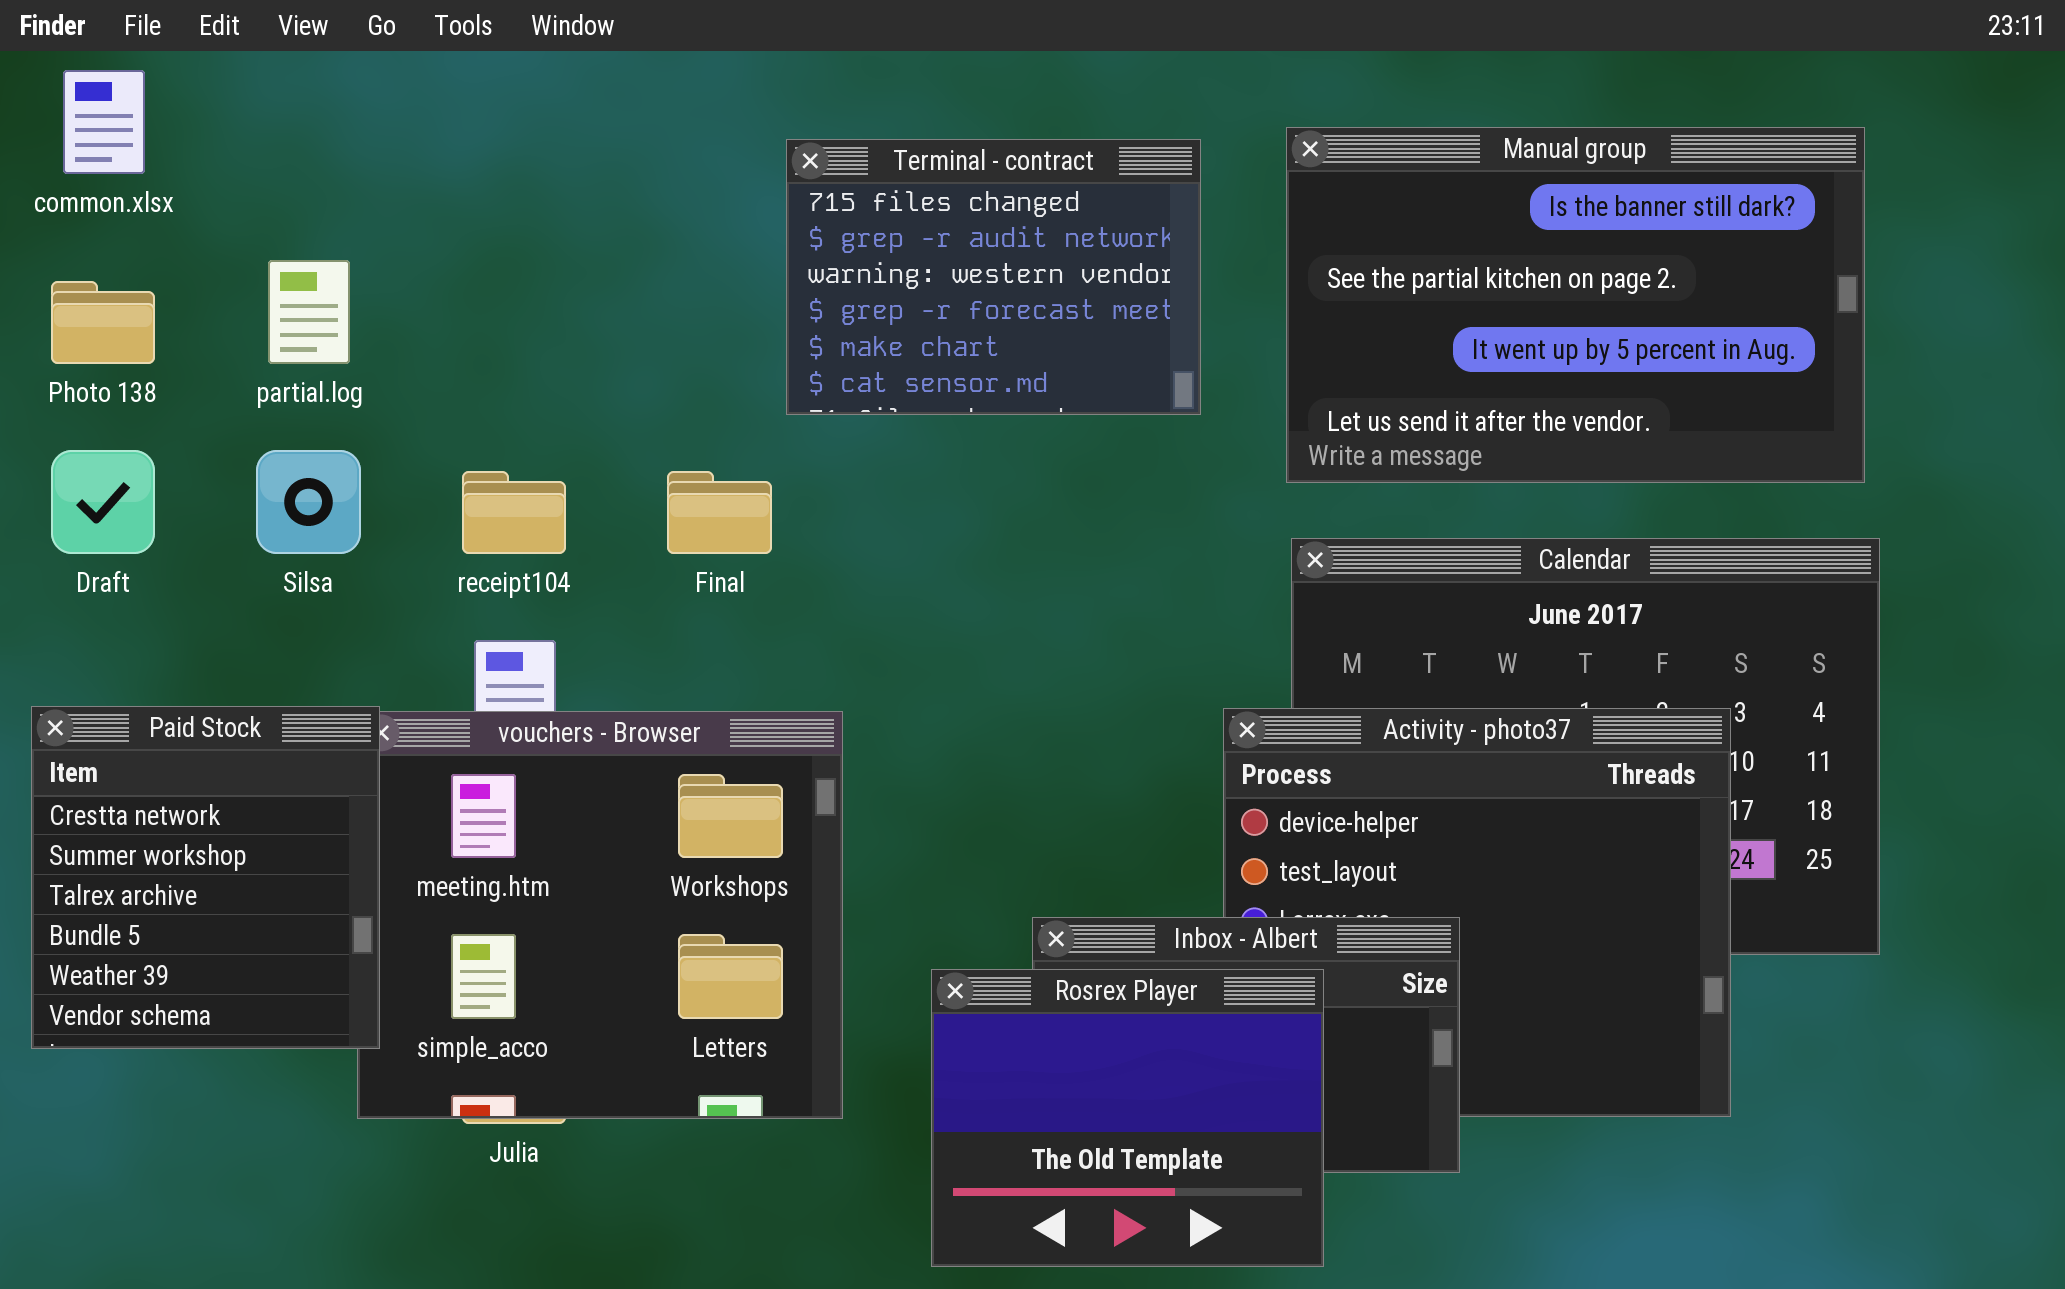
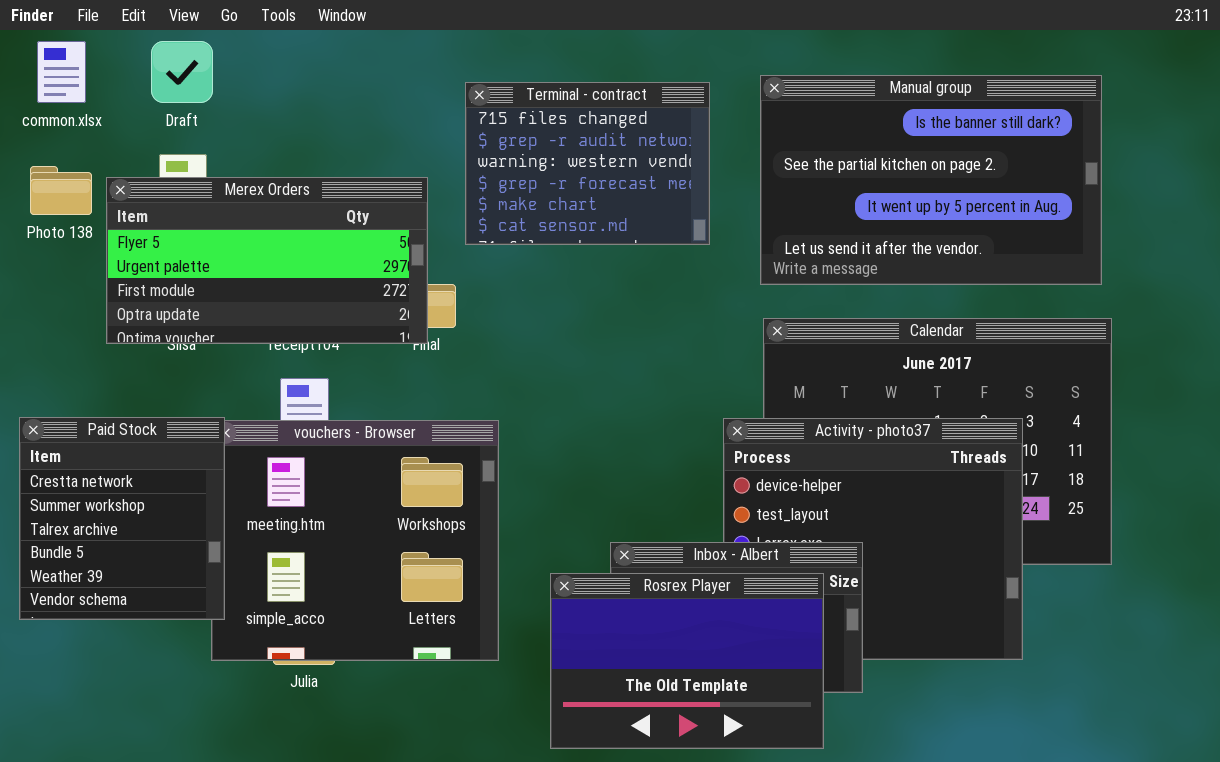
Merex Orders: none -> [106,177,428,344], opened
Draft: [51,450,155,554] -> [151,41,213,103], moved
Rosrex Player: [931,969,1324,1267] -> [550,573,824,749], resized

